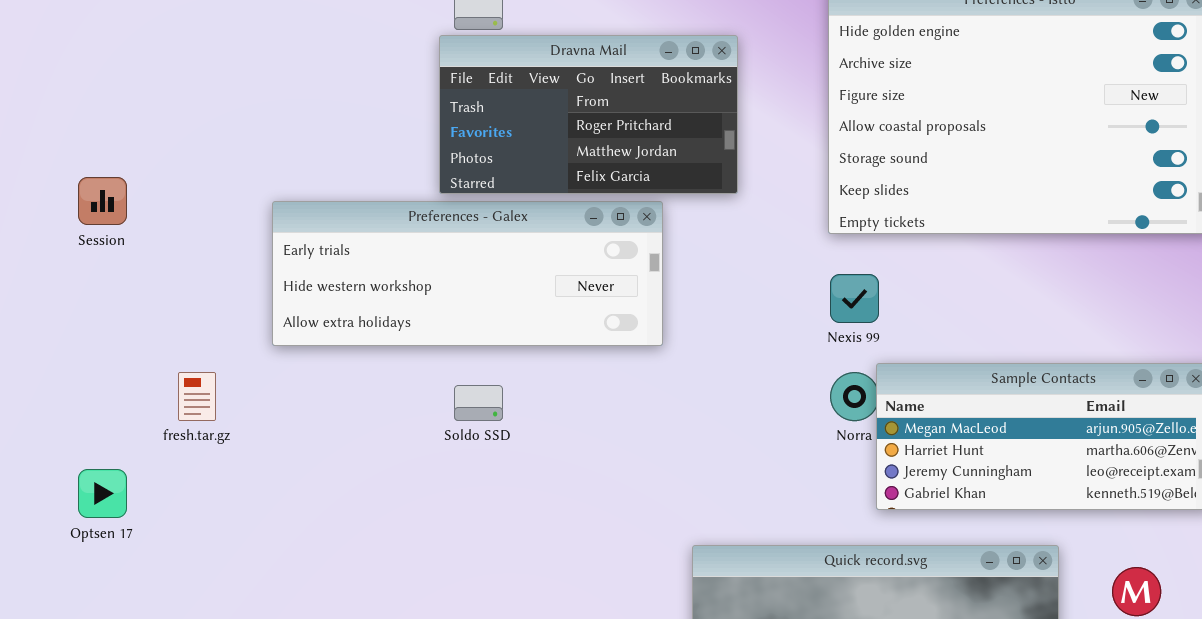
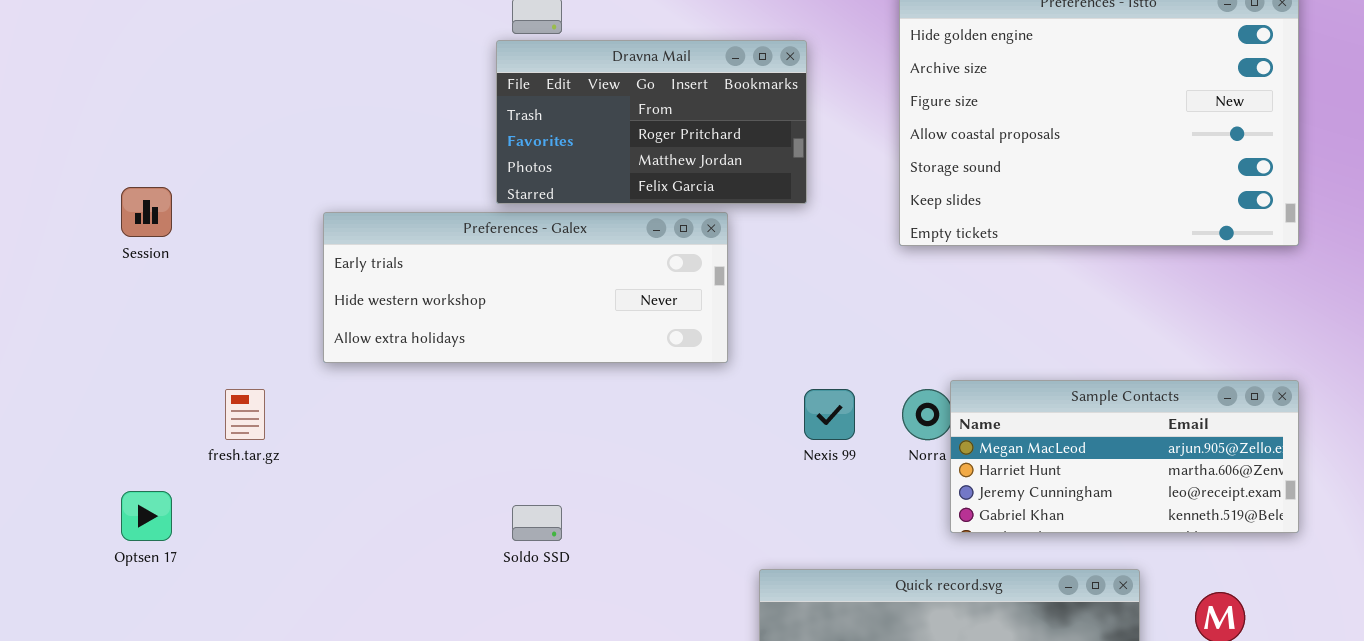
Nexis 99: [830,274,879,323] -> [804,389,855,440], moved
Soldo SSD: [454,385,503,421] -> [512,505,562,541], moved

